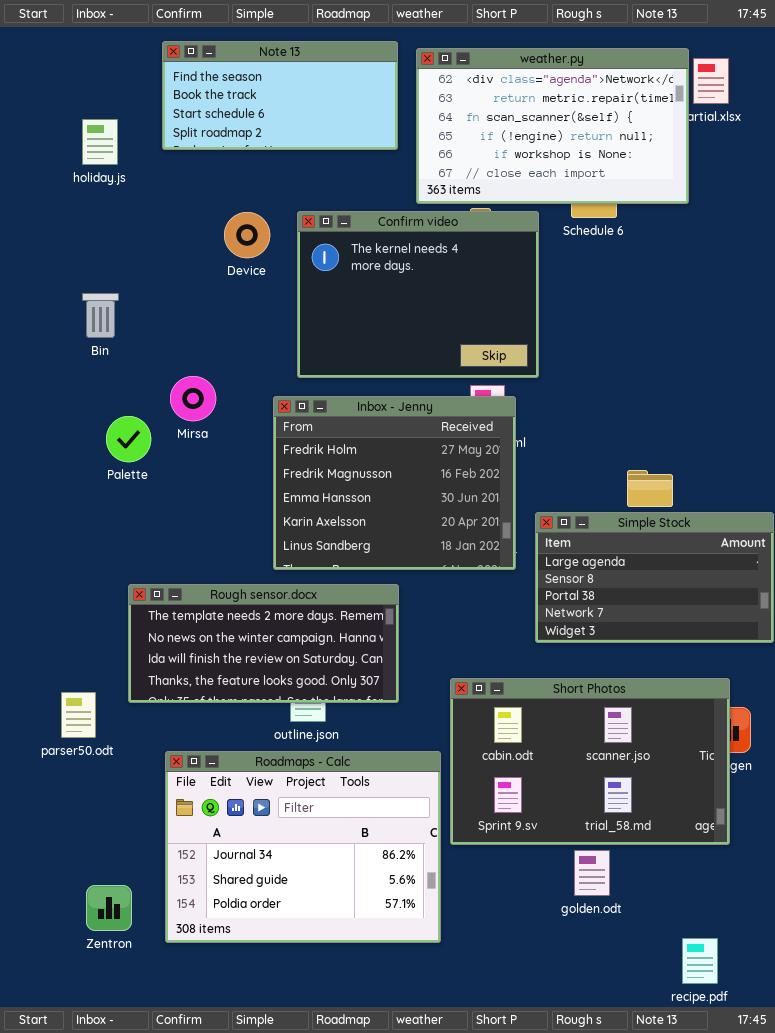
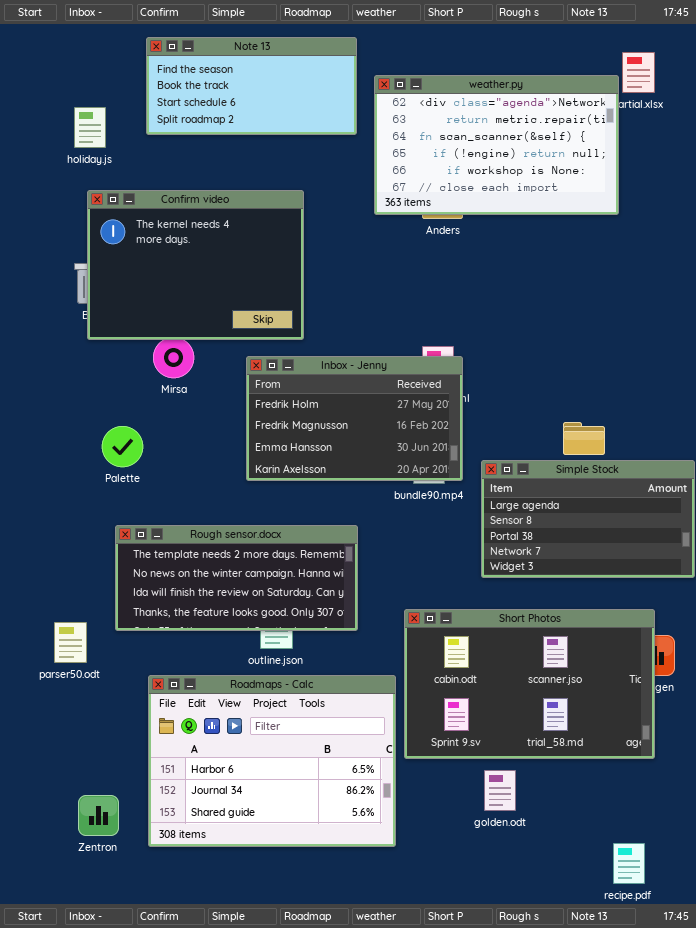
weather.py: [416,48,689,204] -> [374,75,619,215], moved
Confirm video: [297,211,539,378] -> [87,190,304,340], moved
Inbox - Jenny: [273,396,516,570] -> [246,356,463,481], resized
Palette: [106,416,151,462] -> [102,426,143,467], moved
Roadmaps - Calc: [165,751,441,943] -> [148,675,396,847], scrolled up 1 row
golden.odt: [574,850,610,896] -> [484,770,516,811], moved

